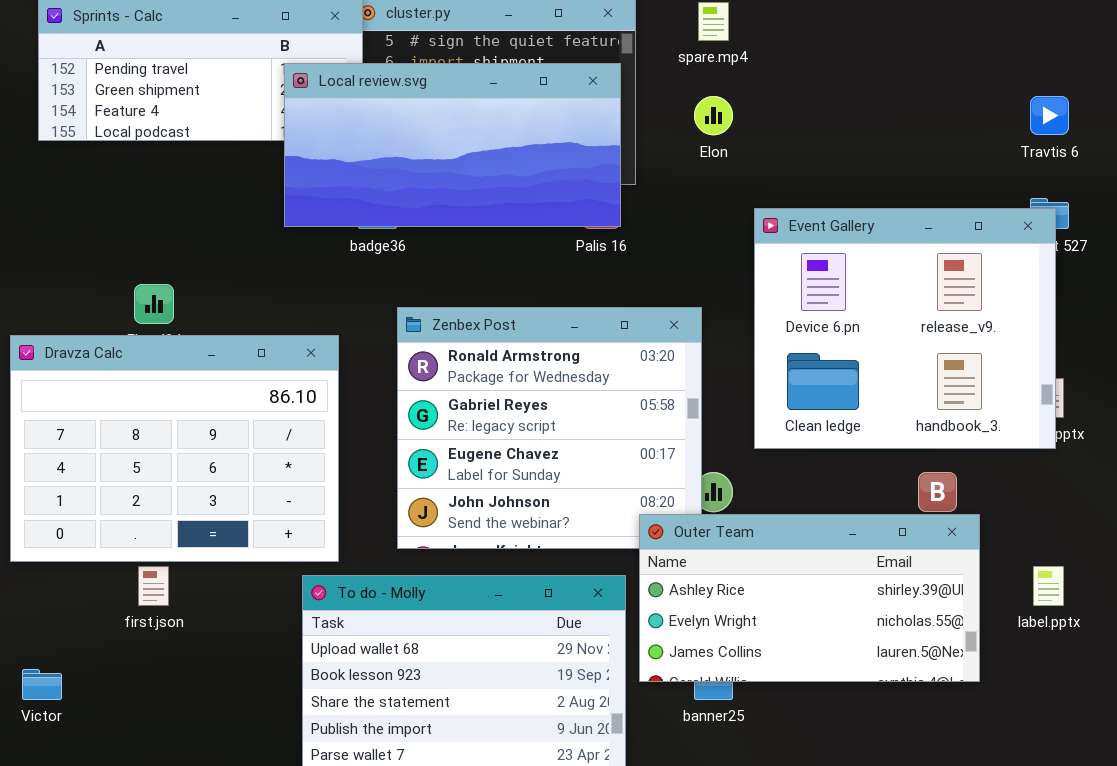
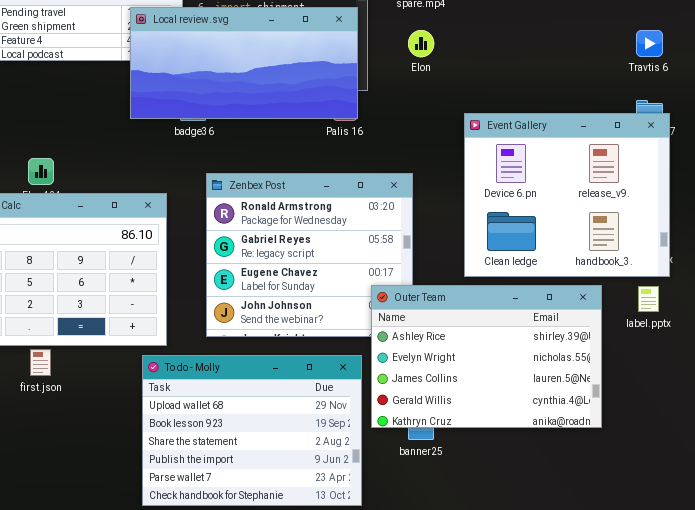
Event Gallery: [754,208,1056,449] -> [464,113,670,277], moved
Outer Team: [639,514,980,682] -> [371,285,602,428], resized
label.pptx: [1033,566,1064,606] -> [638,286,659,312], moved

